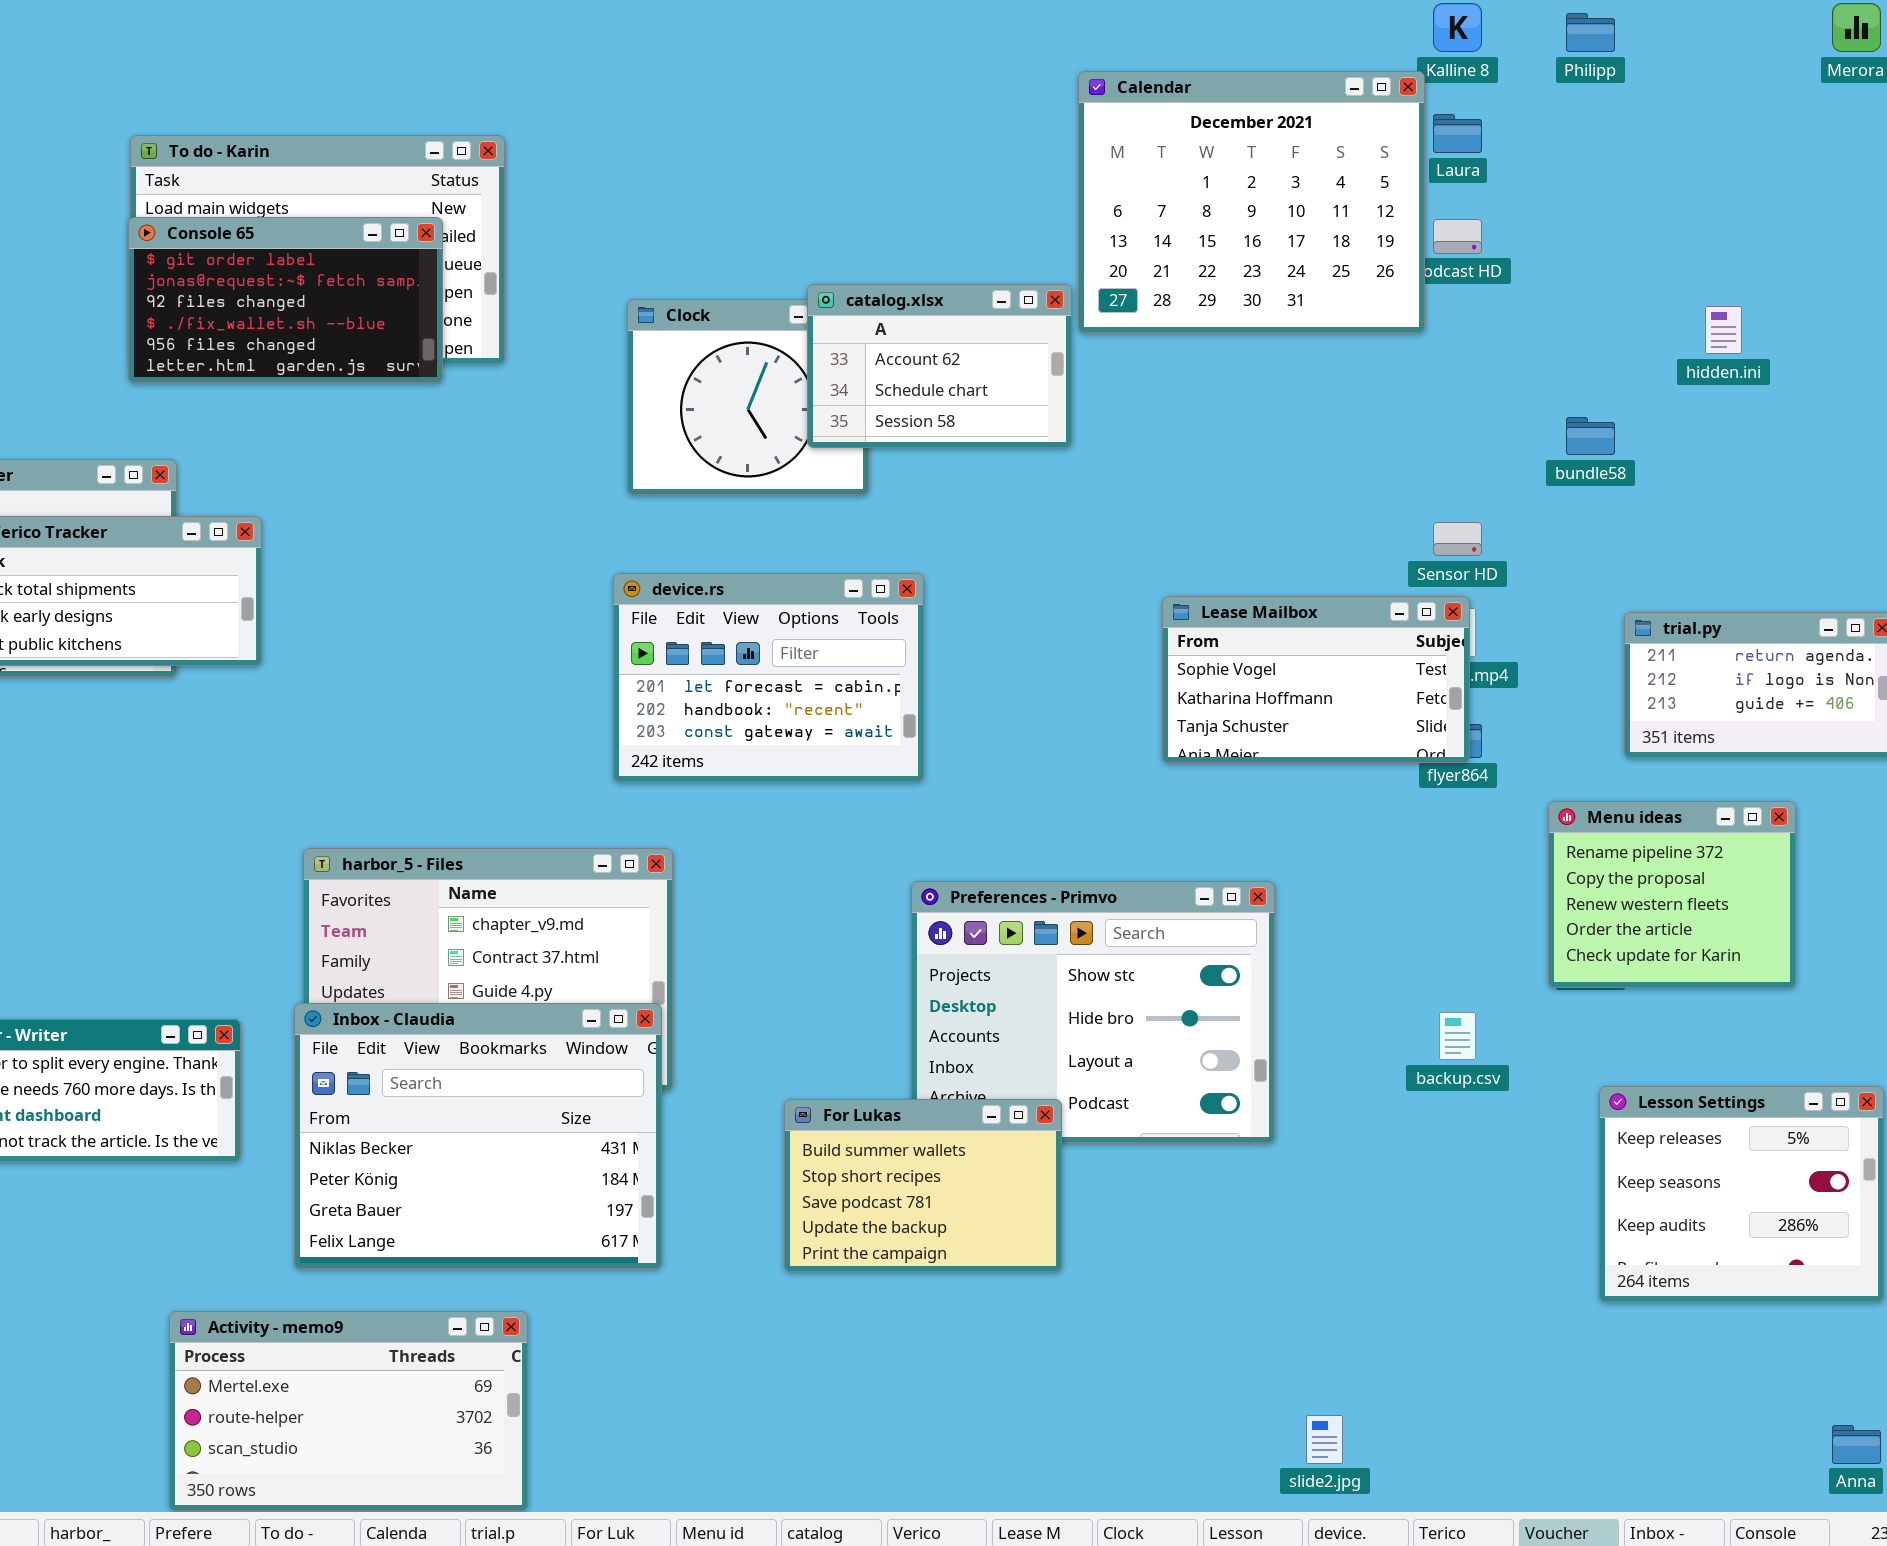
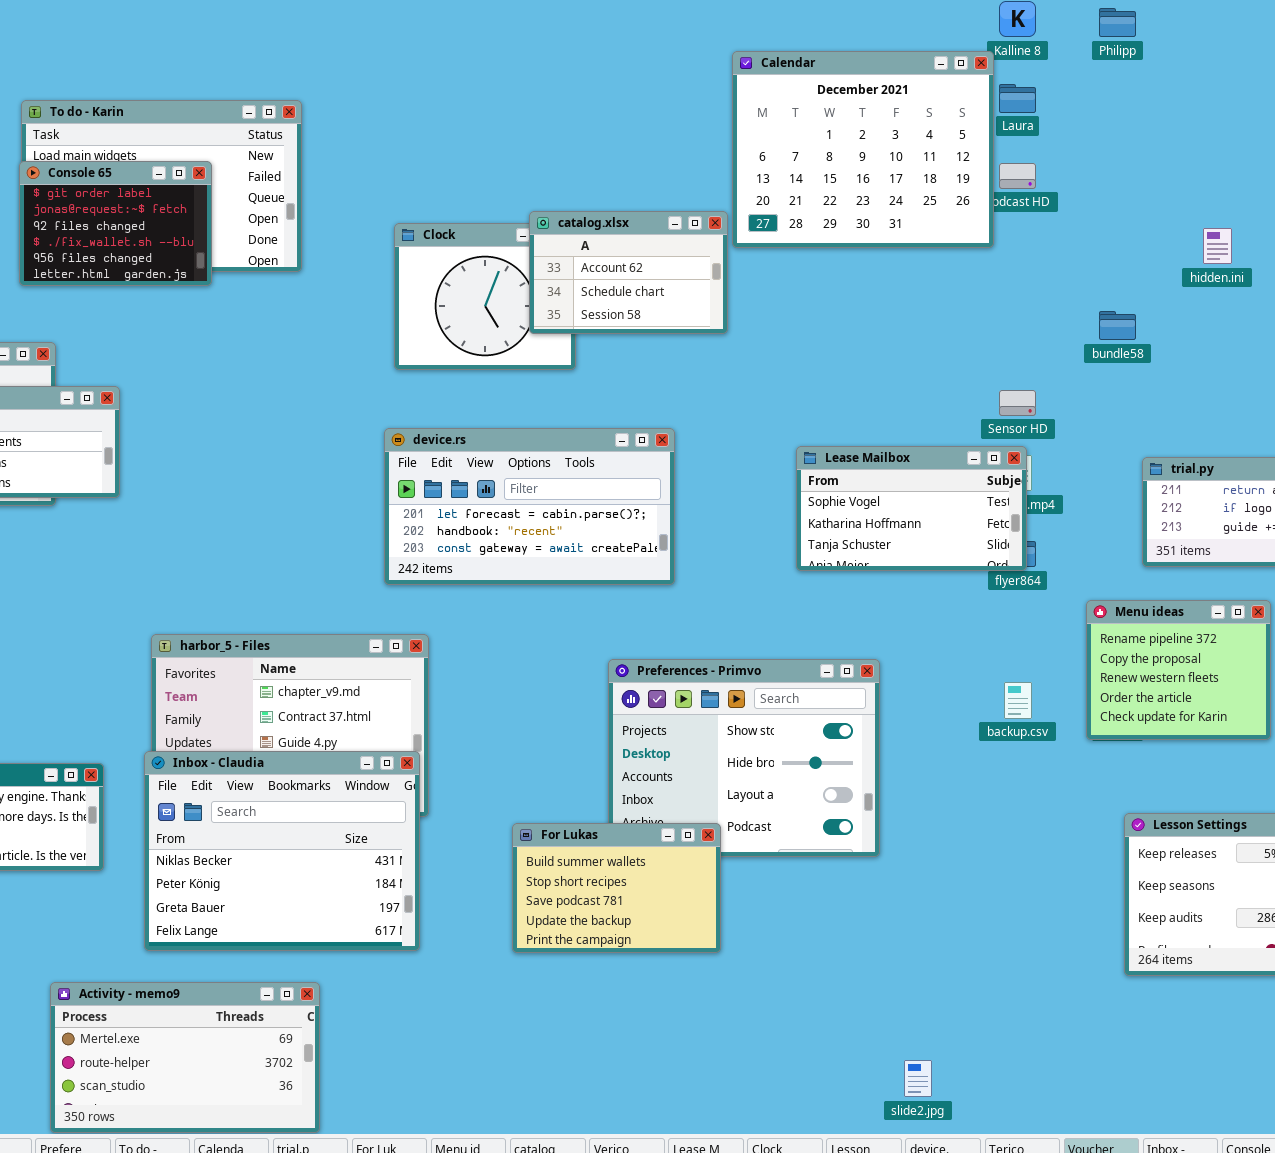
Console 65: [128,217,443,383] -> [19,161,212,286], resized
device.rs: [613,573,924,782] -> [384,428,675,585], resized
backup.csv: [1439,1012,1476,1060] -> [1004,682,1032,719], moved

